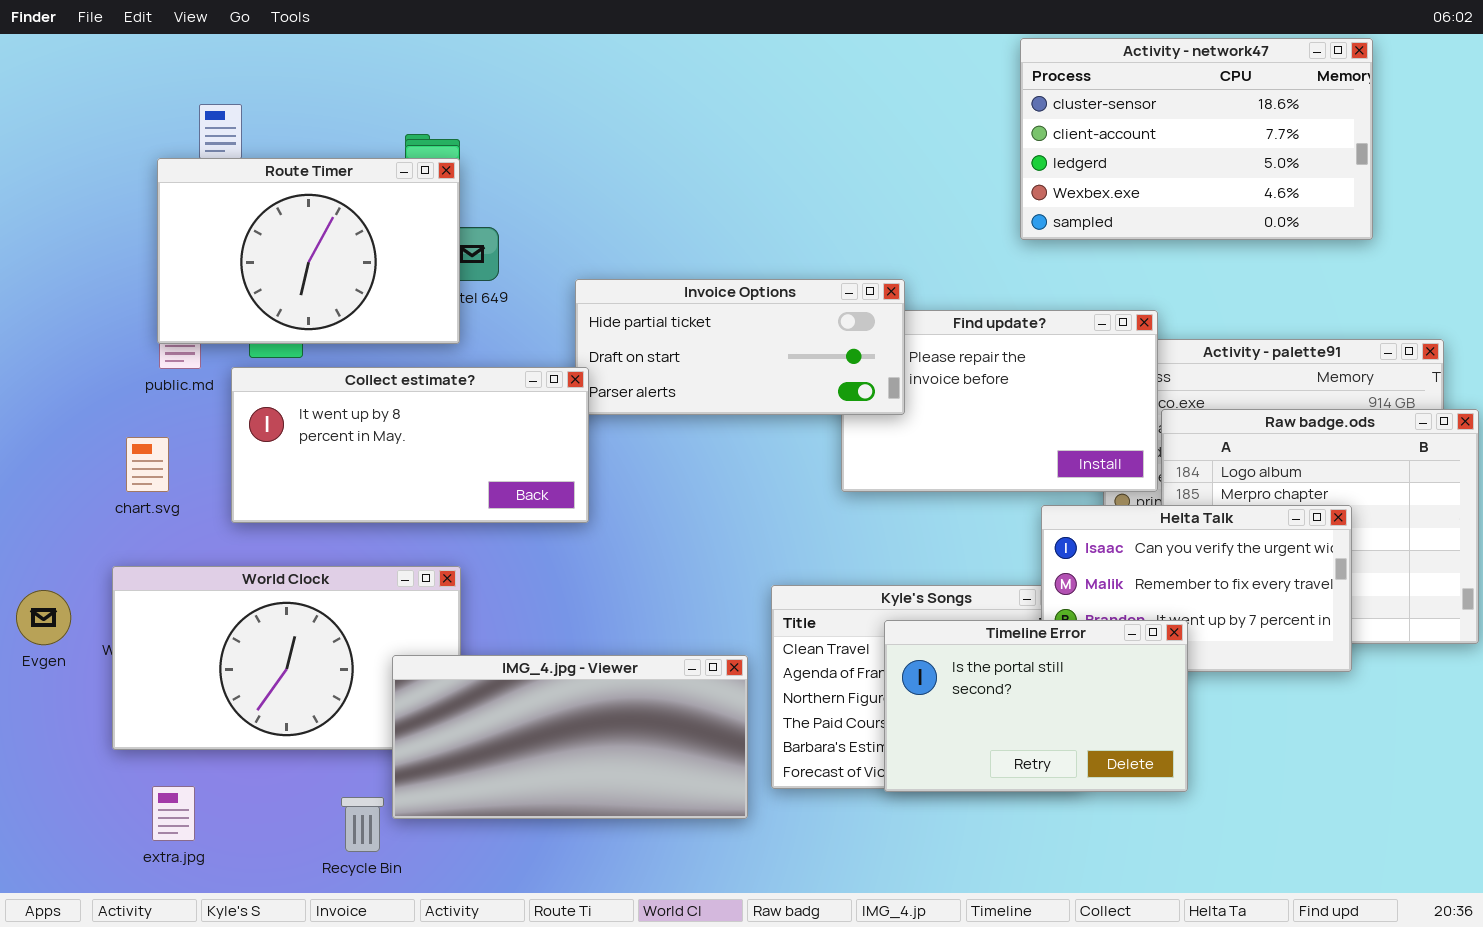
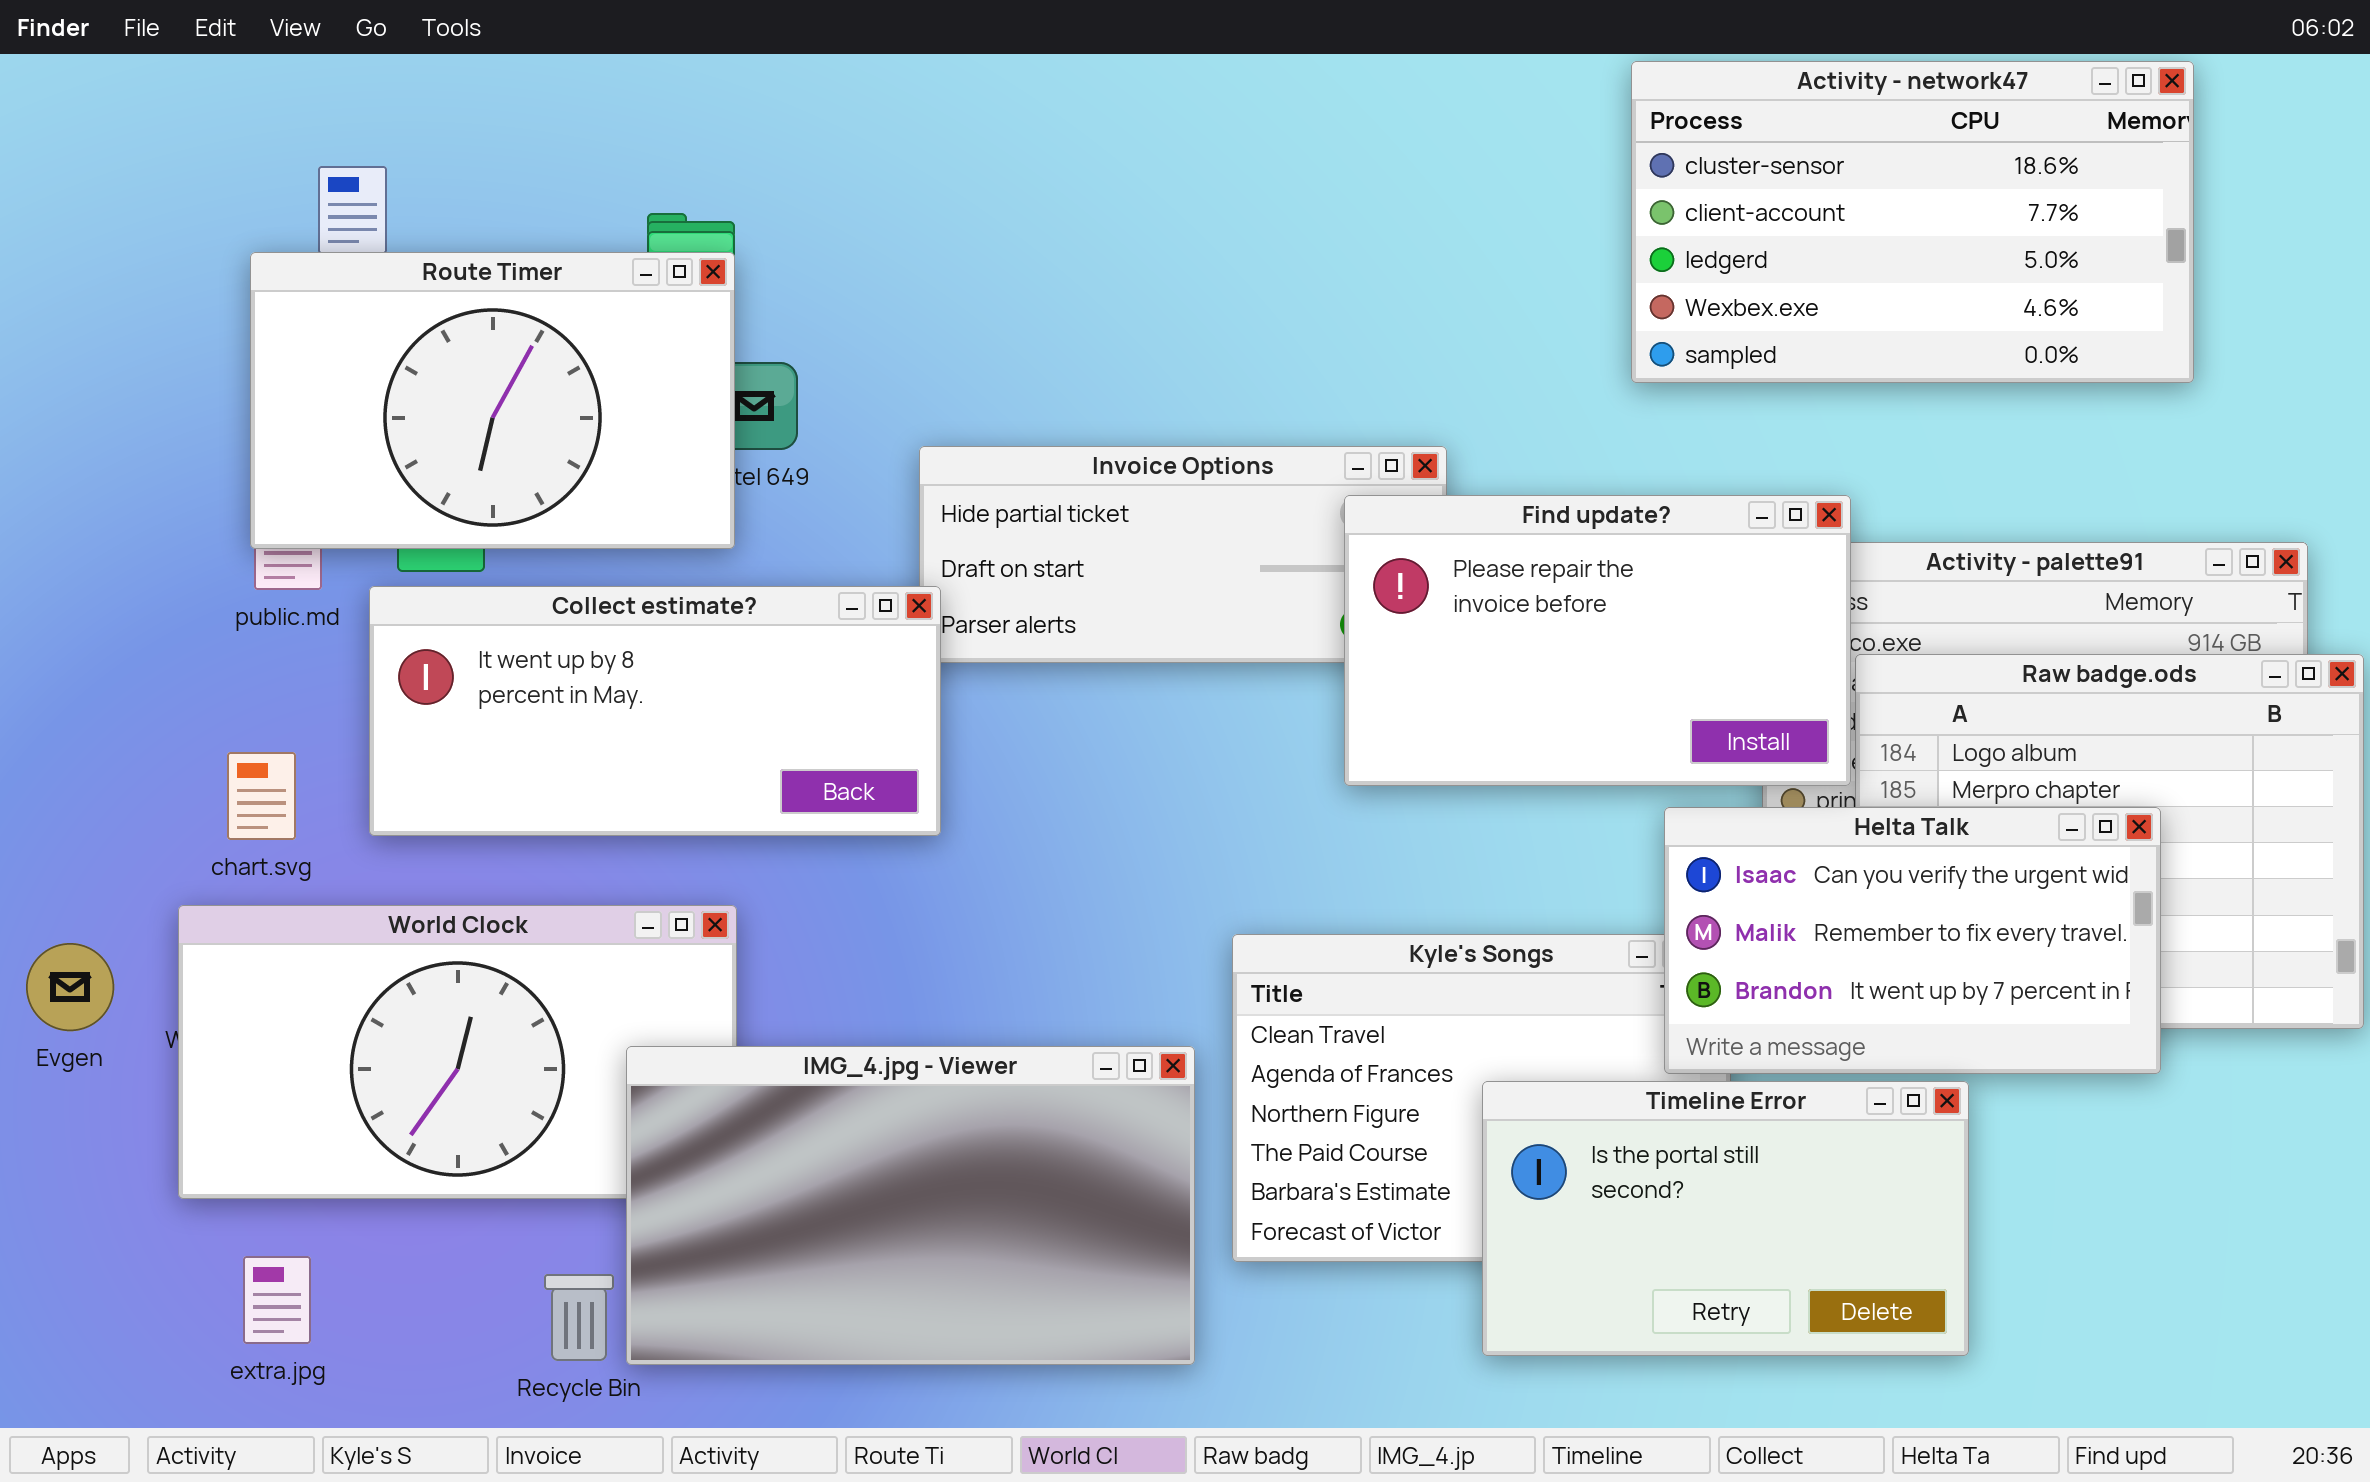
Find update?: [841,310,1158,492] -> [1344,495,1851,786], raised
chart.svg: [126,437,169,492] -> [227,752,296,840], moved
Timeline Error: [884,620,1188,792] -> [1482,1081,1969,1356], moved
IMG_4.jpg - Viewer: [392,655,748,819] -> [626,1046,1195,1365], resized

